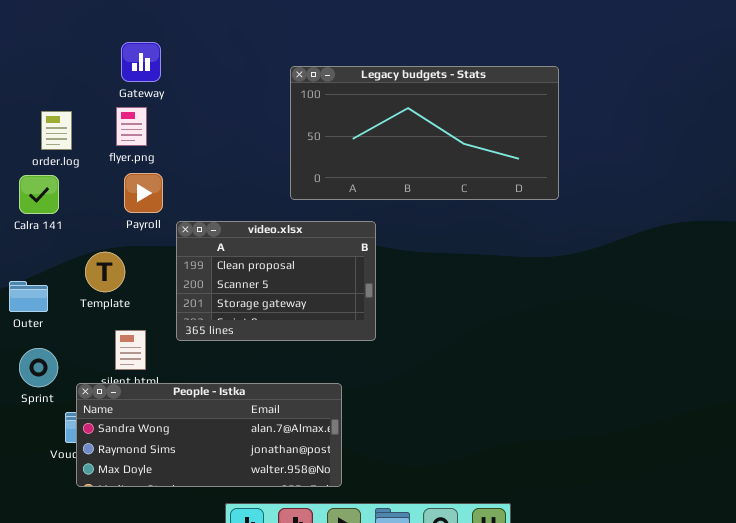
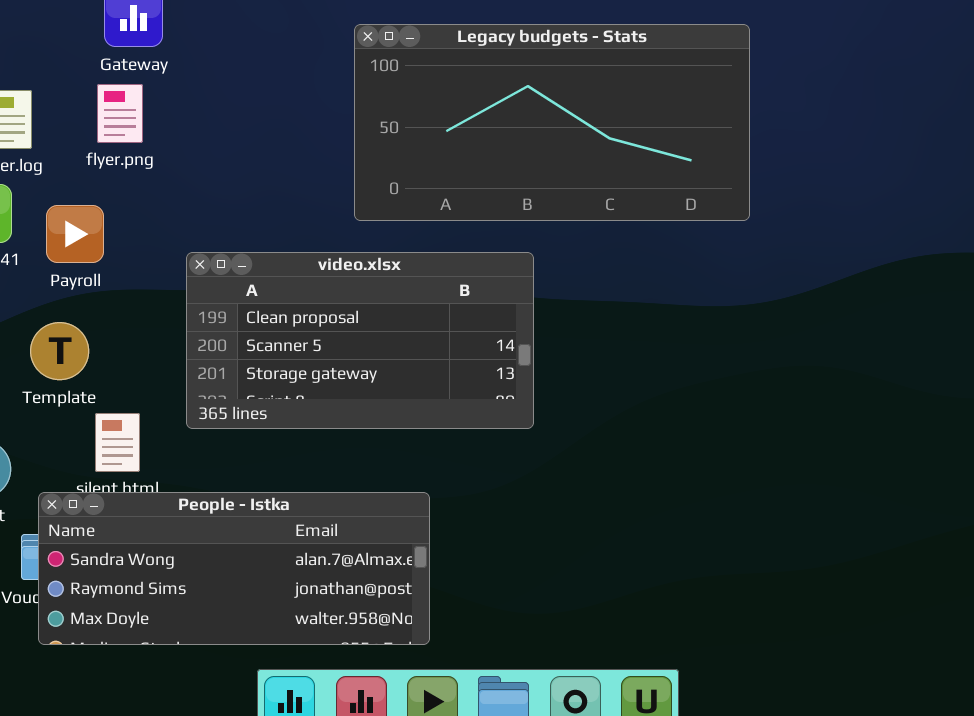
Payroll: [124,173,163,213] -> [46,205,104,263], moved
video.xlsx: [176,221,376,341] -> [186,252,534,429], resized
Template: [85,252,125,292] -> [30,322,89,380], moved

